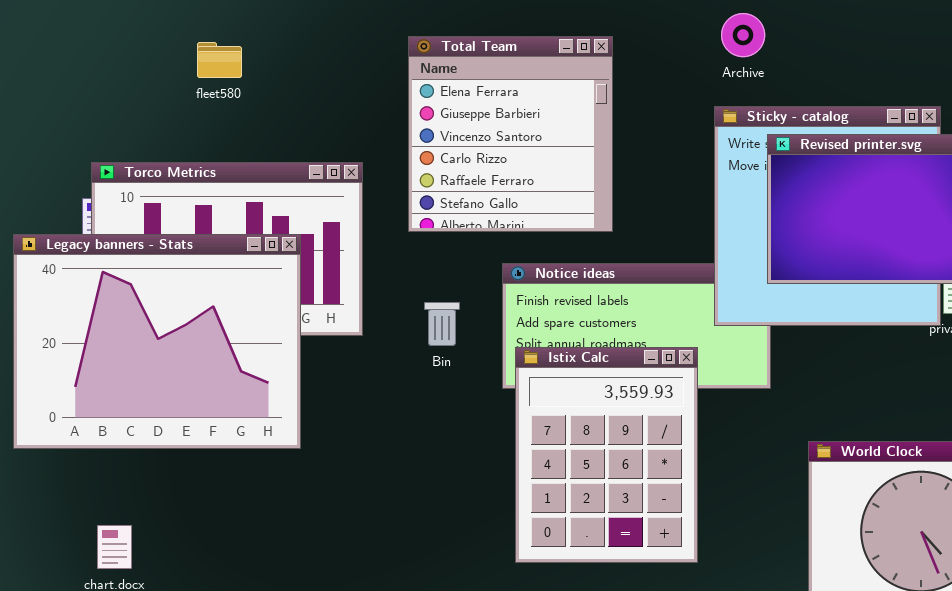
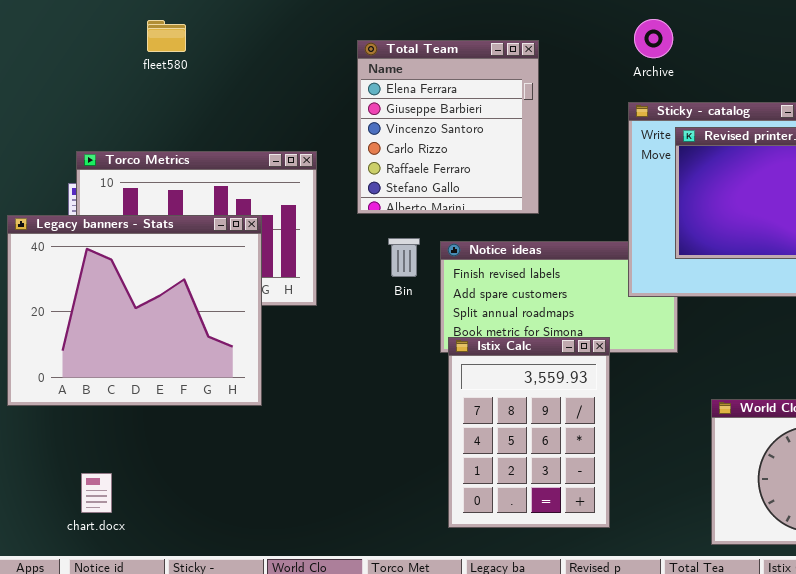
fleet580: [197,42,242,78] -> [147,20,186,52], moved
Bin: [424,302,460,346] -> [388,238,420,277], moved
Istix Calc: [515,347,698,563] -> [448,337,610,528], moved

